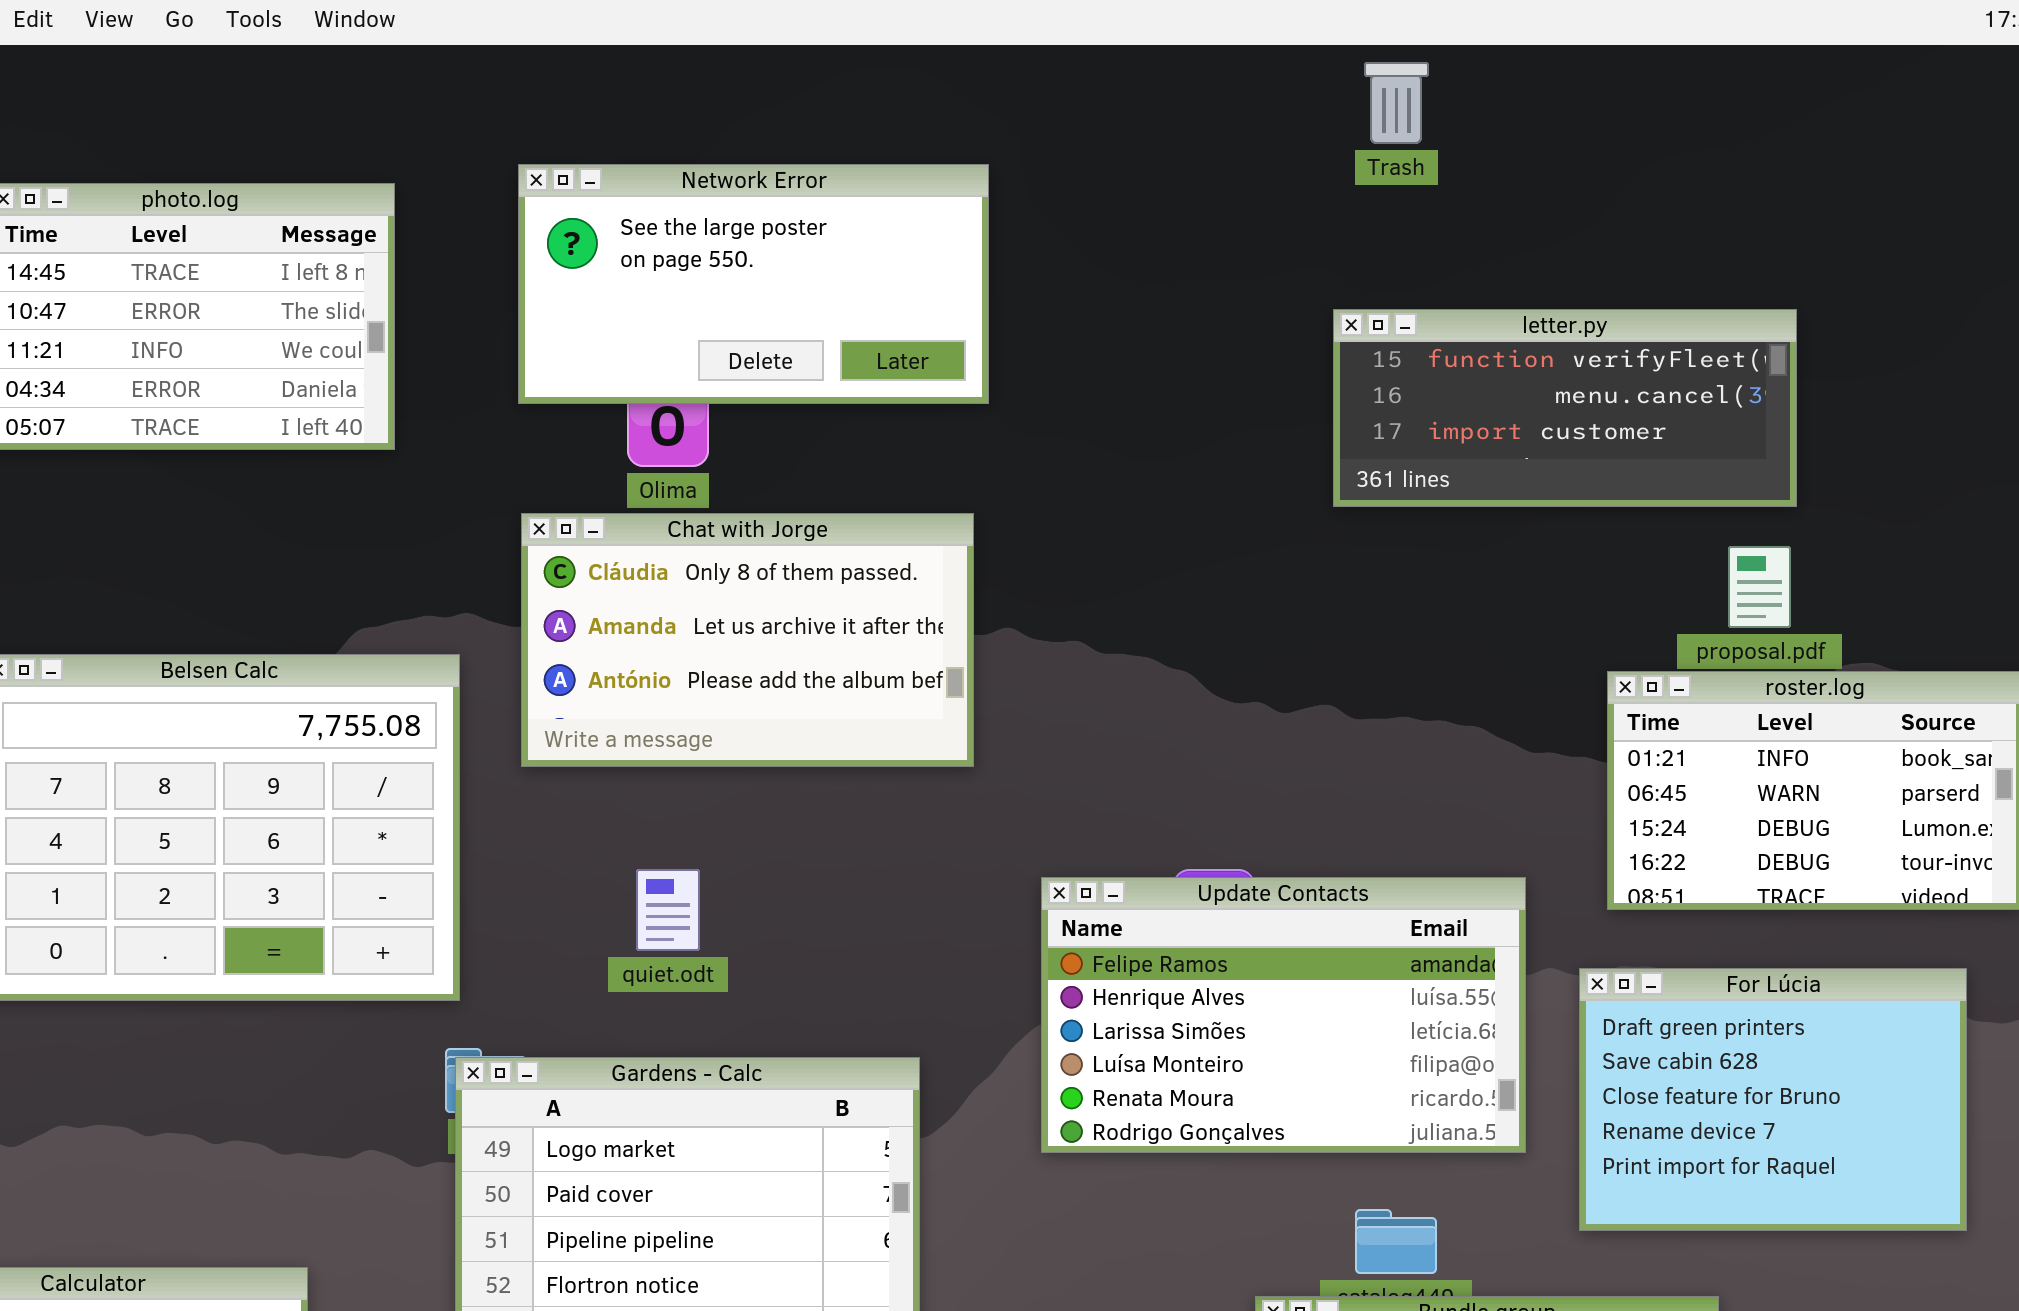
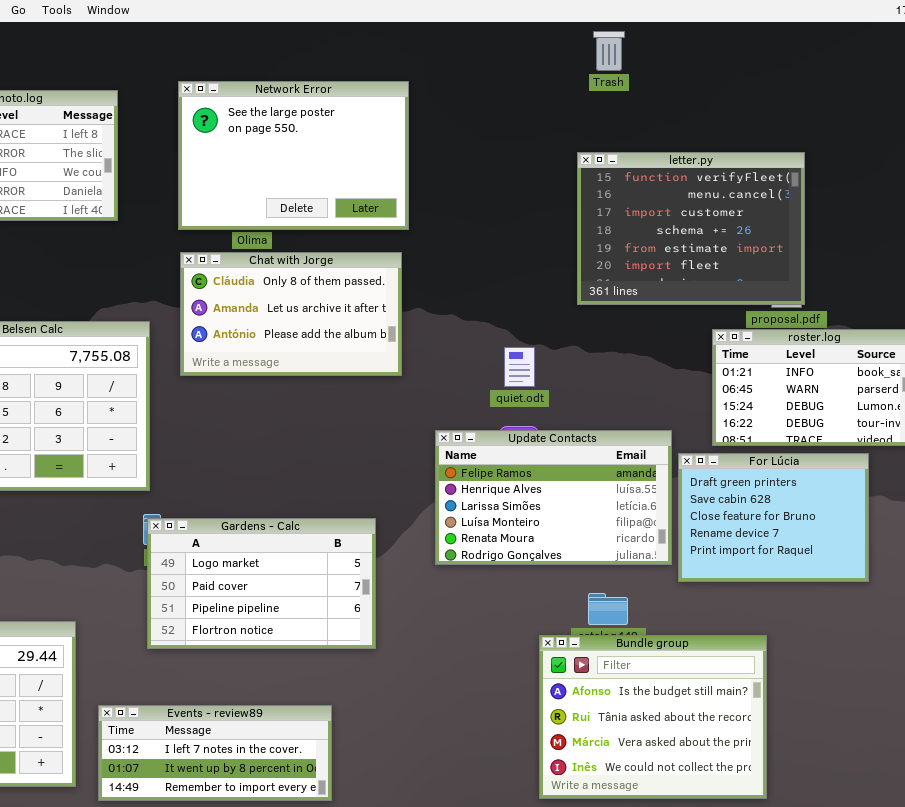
Network Error: [518,164,989,404] -> [178,81,409,230], resized
letter.py: [1333,309,1797,507] -> [577,152,805,305], resized
quiet.odt: [636,869,700,951] -> [504,347,535,387], moved
For Lúcia: [1579,968,1967,1231] -> [678,453,869,582], moved

